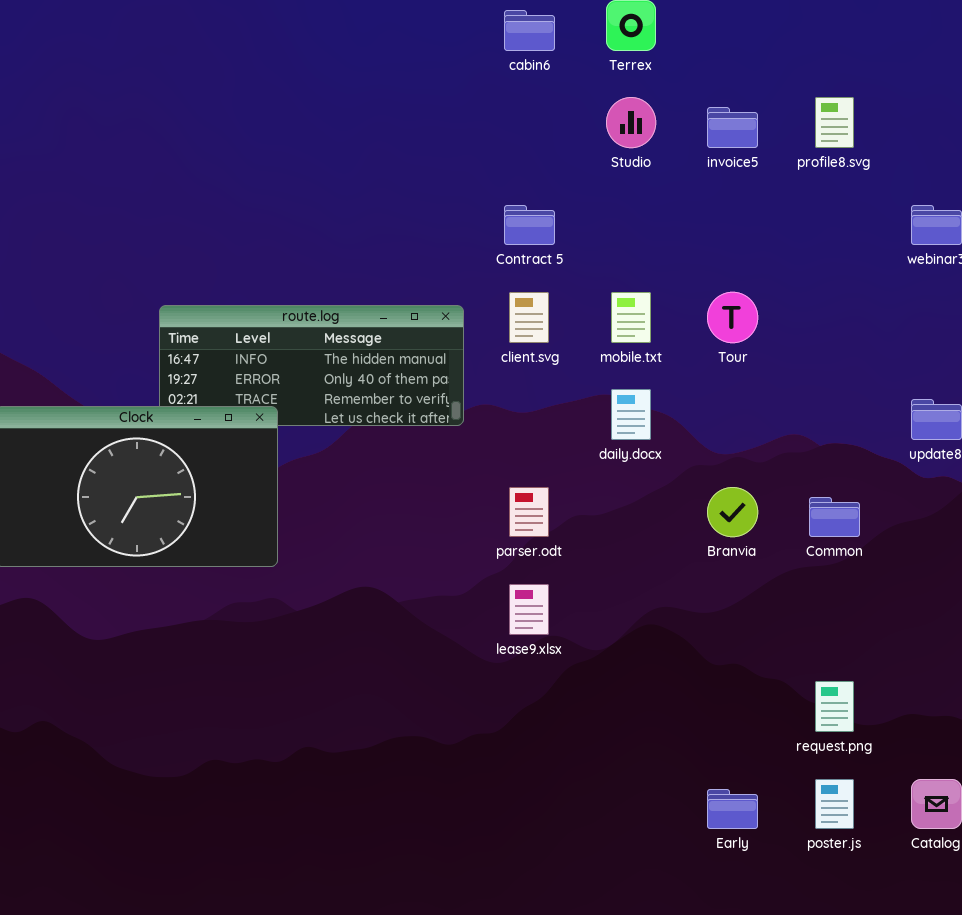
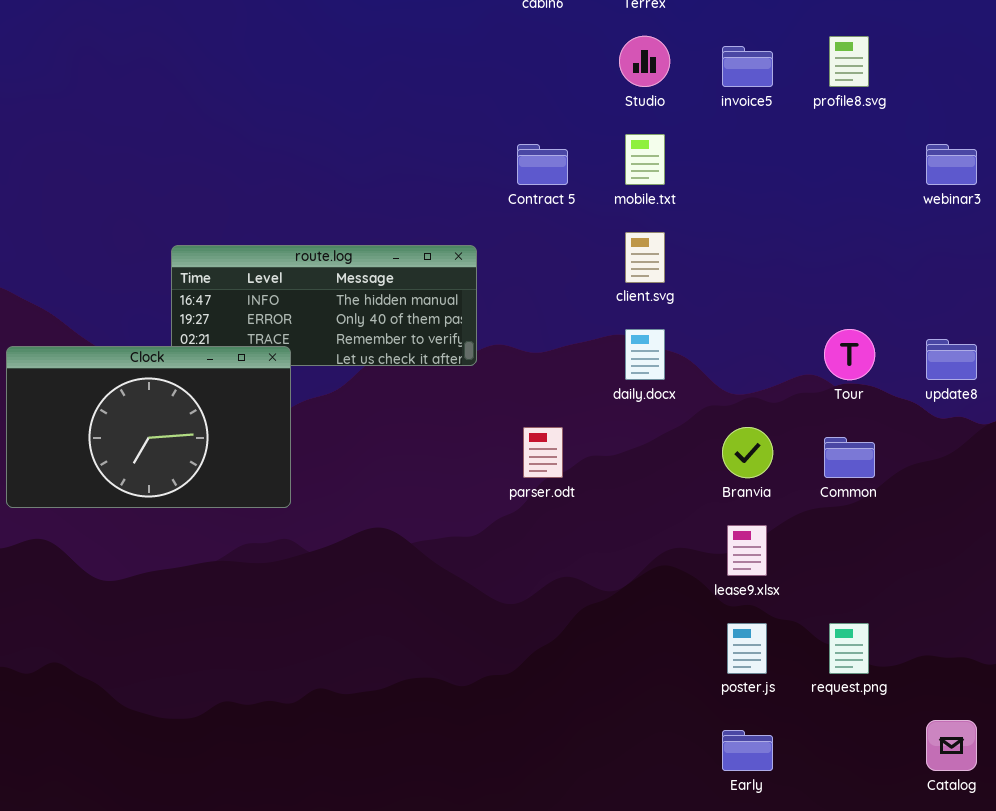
client.svg: [509,292,549,343] -> [625,232,665,283], moved
mobile.txt: [611,292,651,343] -> [625,134,665,185], moved
Tour: [707,292,758,343] -> [824,329,875,380], moved
lease9.xlsx: [509,584,549,635] -> [727,525,767,576], moved
poster.js: [815,779,854,829] -> [727,623,767,674], moved

